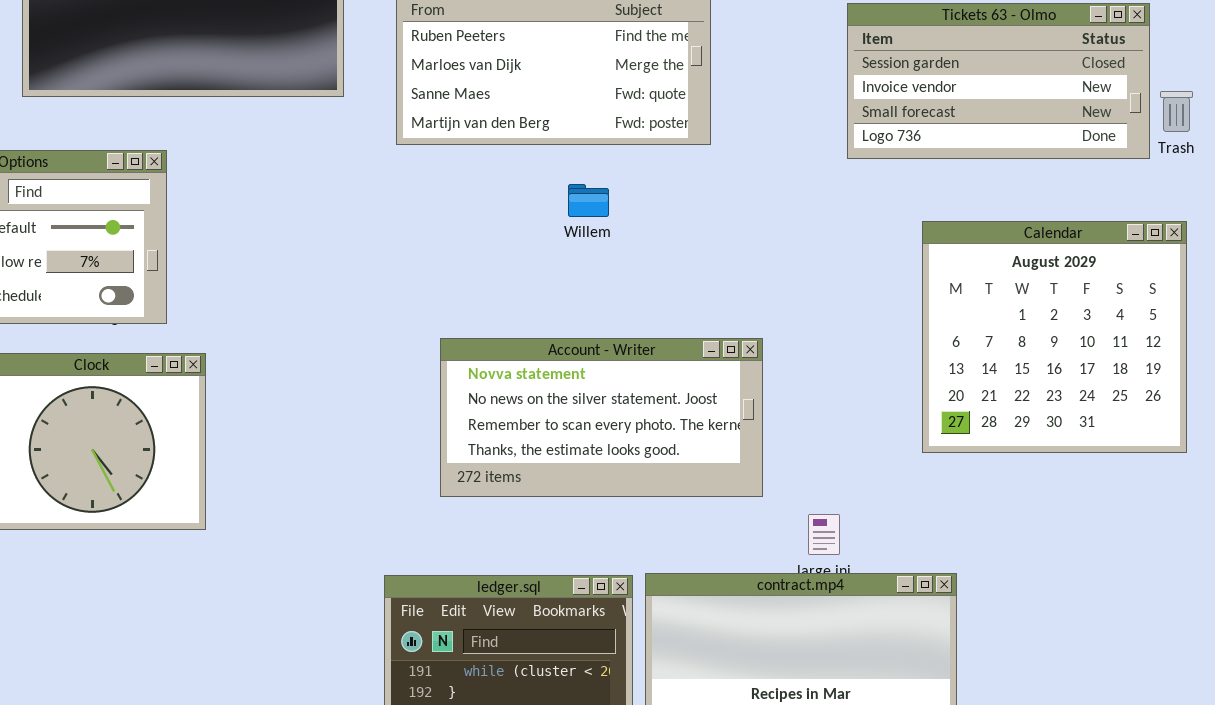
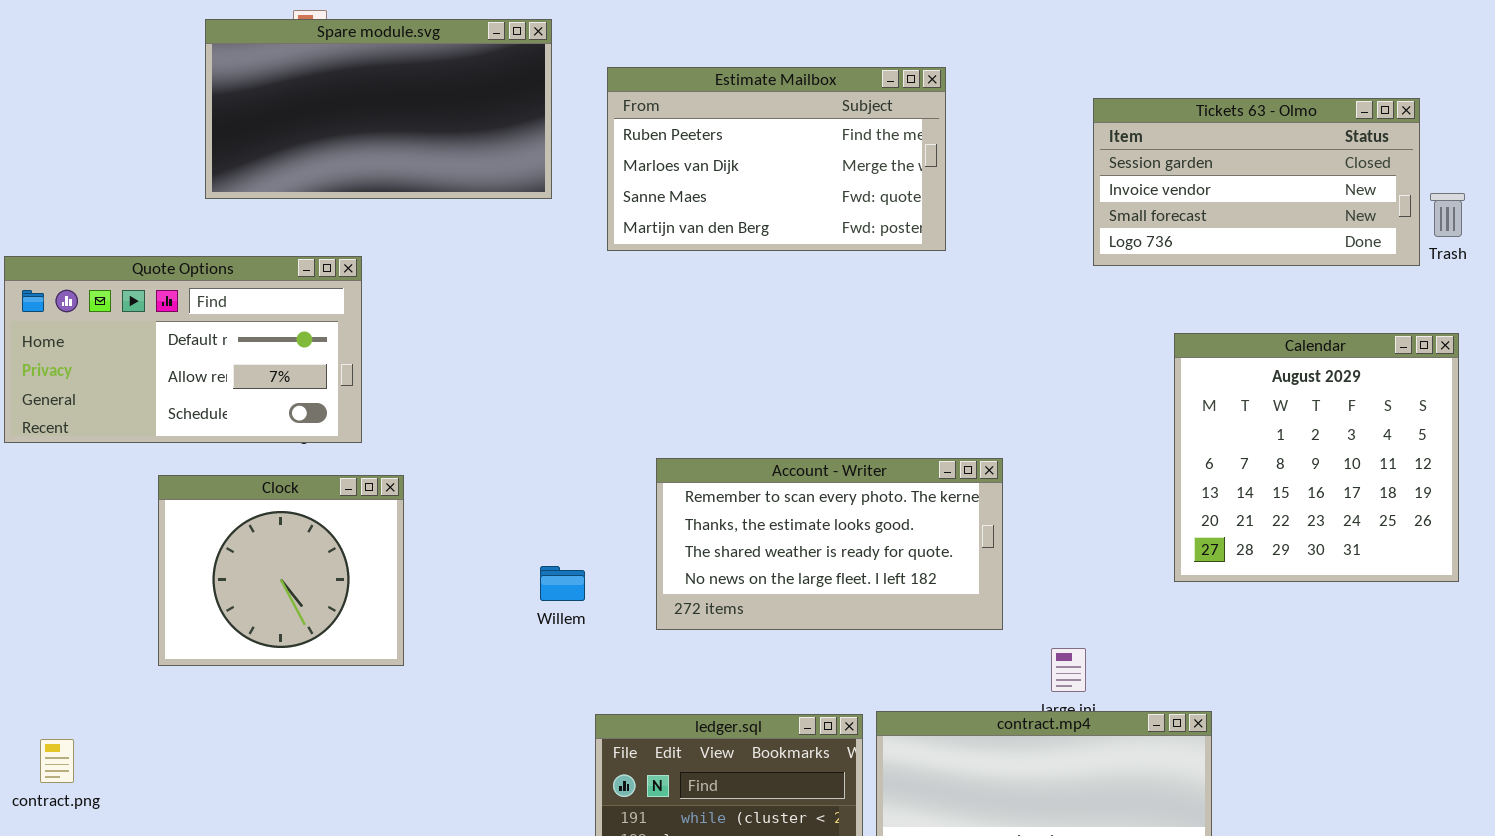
Willem: [568,184,609,217] -> [540,566,585,601], moved
Account - Writer: [440,338,763,497] -> [656,458,1003,630], scrolled down 2 rows

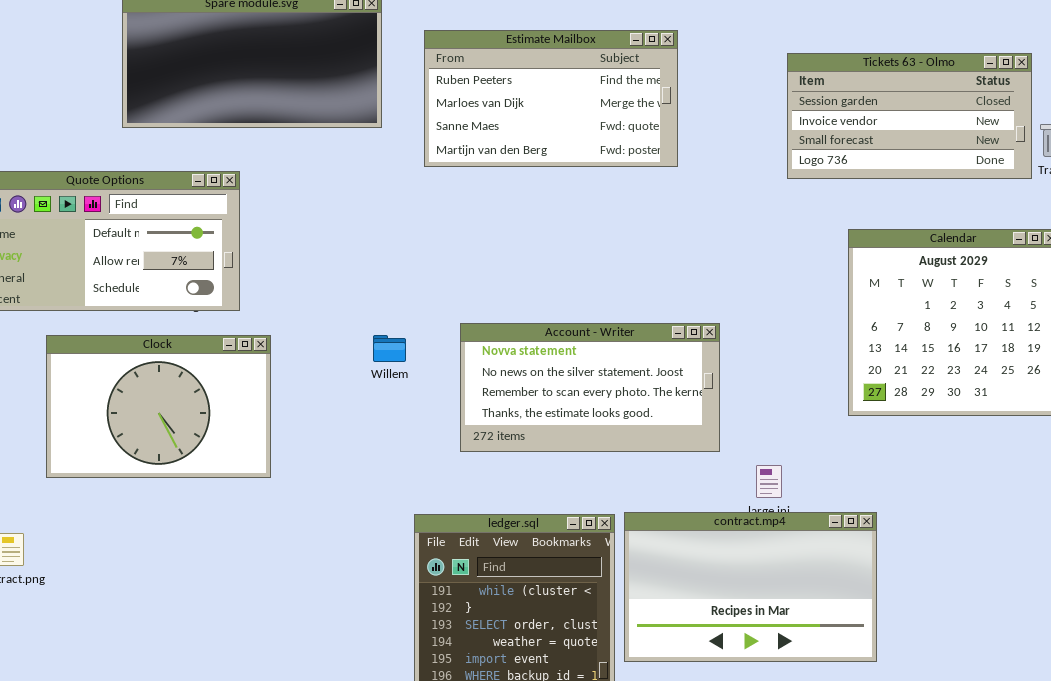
Account - Writer: [656,458,1003,630] -> [460,323,720,452], scrolled up 2 rows
Clock: [158,475,404,666] -> [46,335,271,478], resized
Willem: [540,566,585,601] -> [373,335,406,362], moved

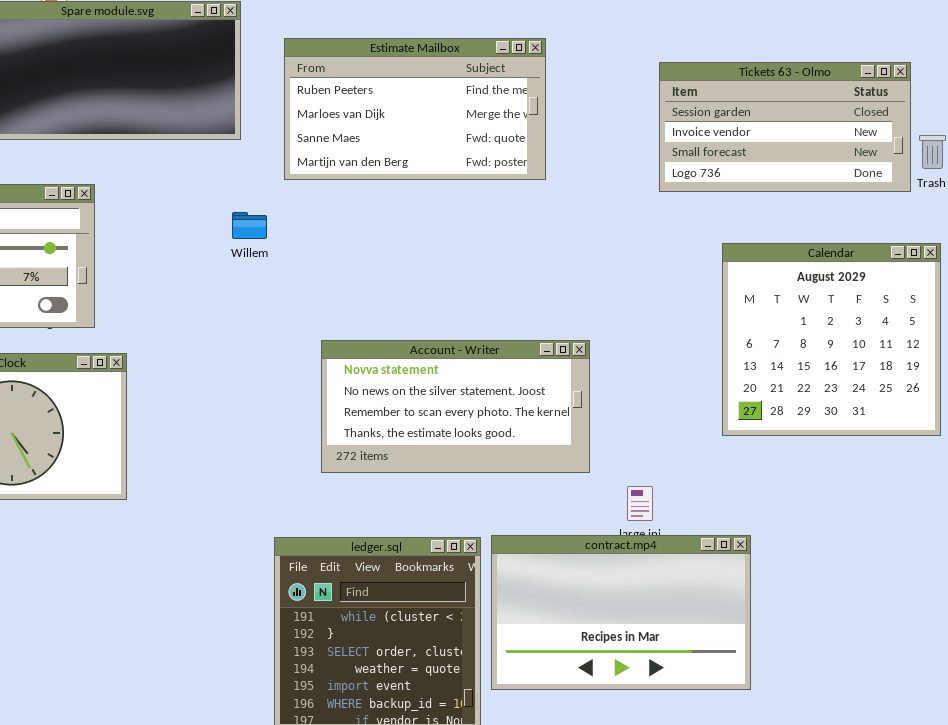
Willem: [373,335,406,362] -> [232,212,267,239], moved

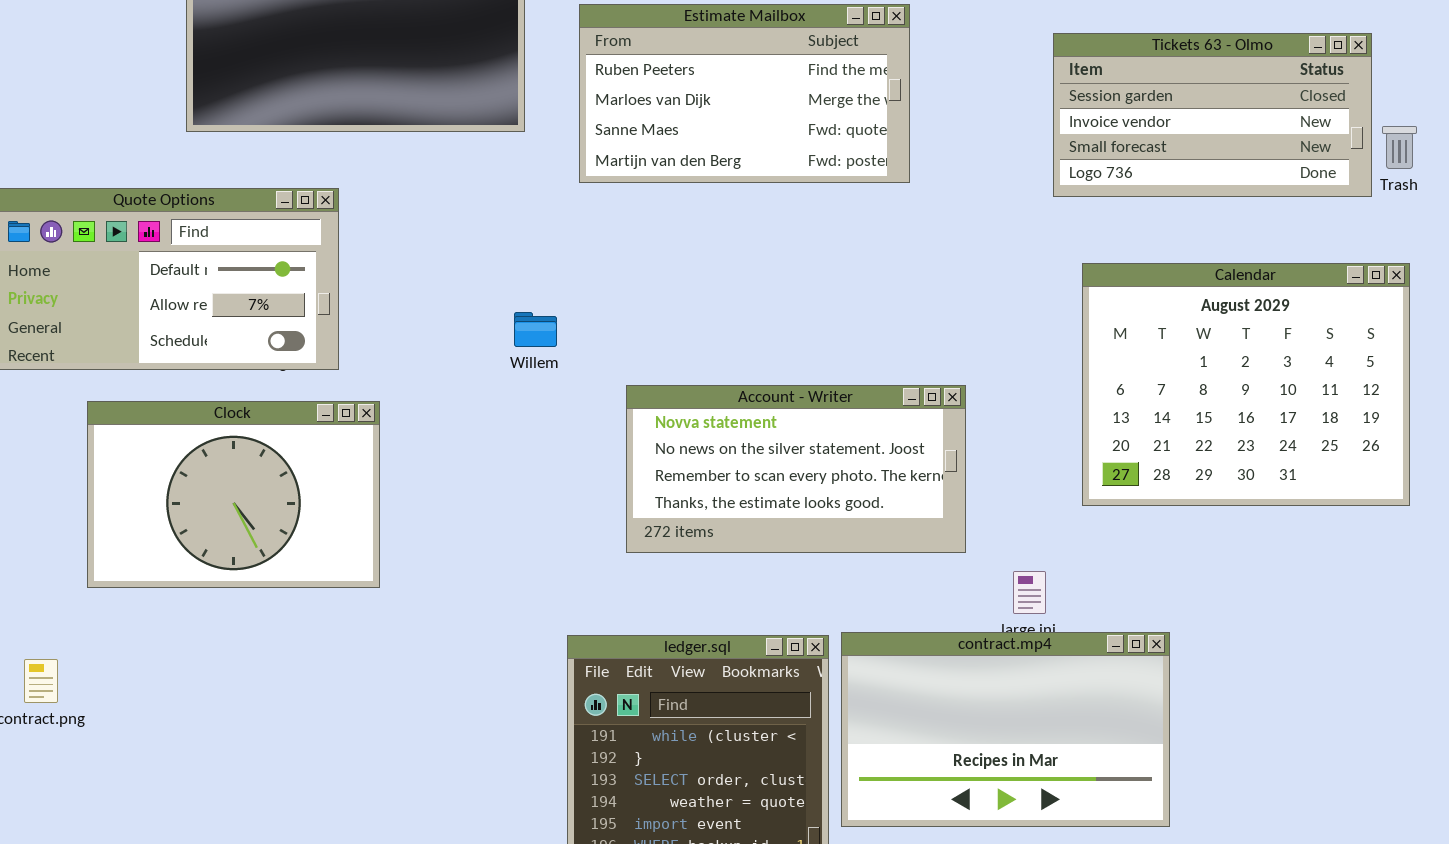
Willem: [232,212,267,239] -> [514,312,557,347], moved
Calendar: [722,243,941,436] -> [1082,263,1410,506], resized

